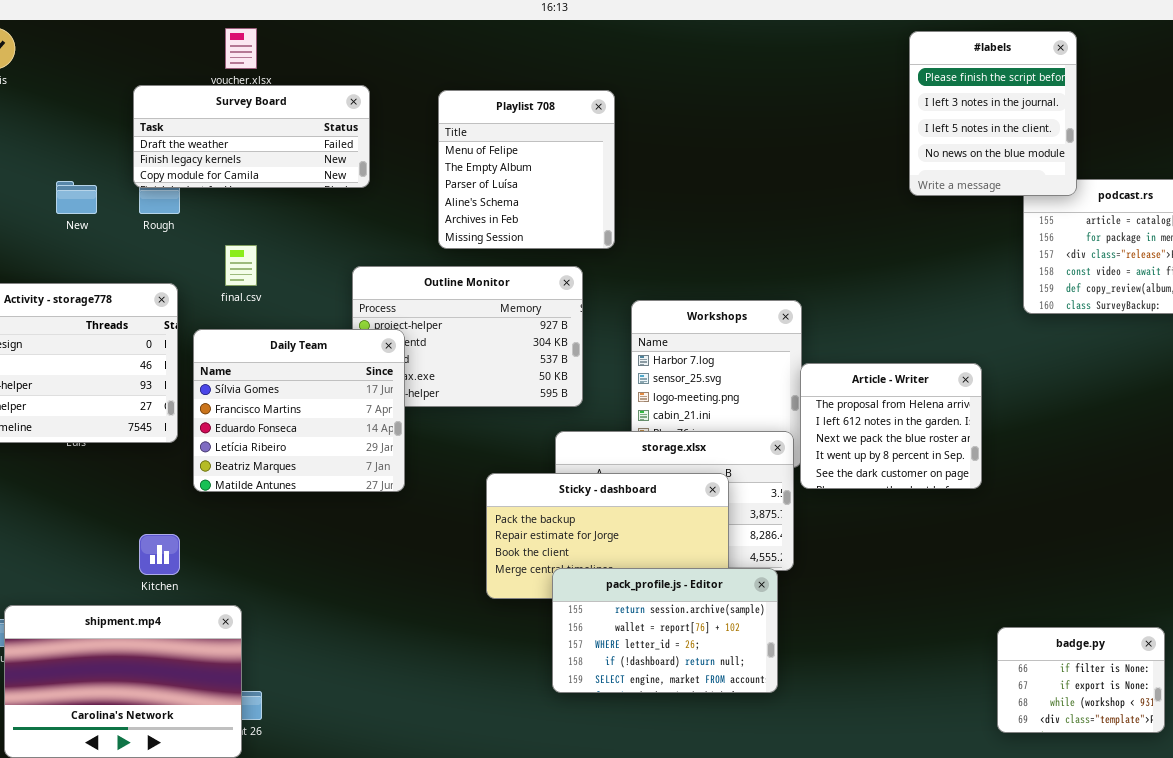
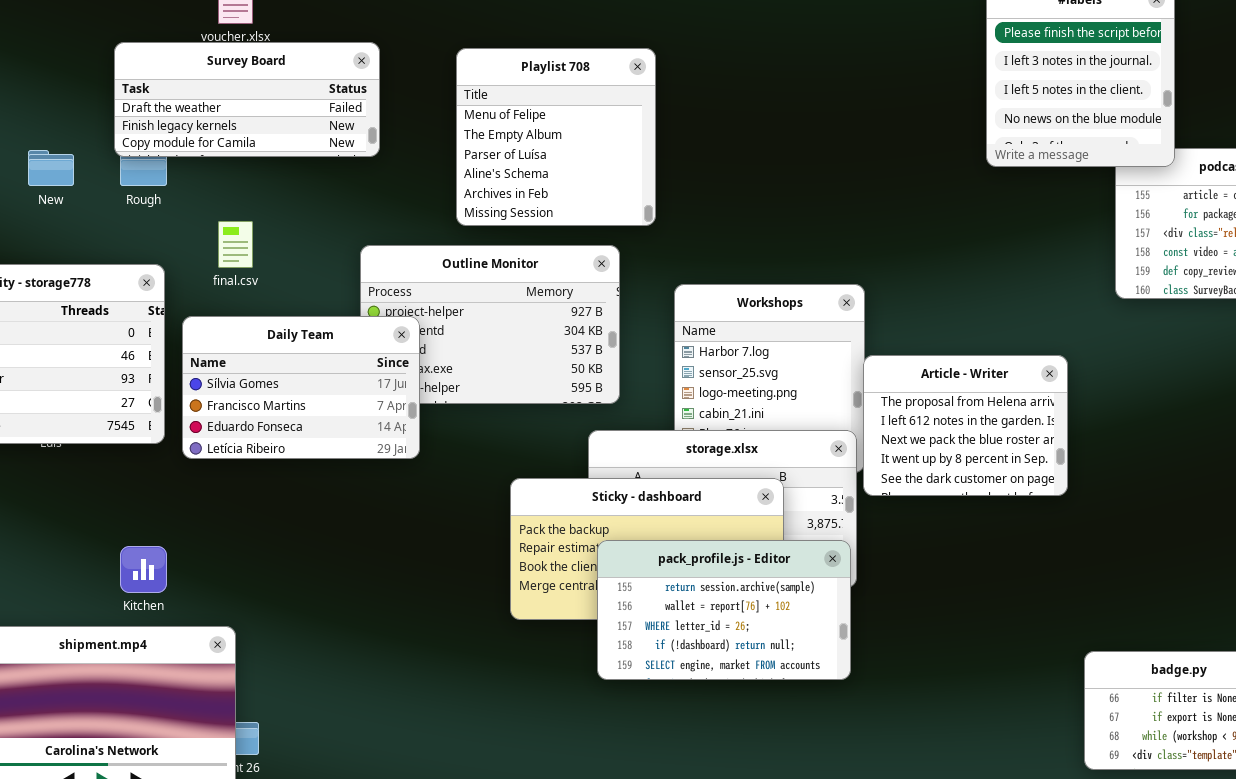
Daily Team: [193,329,405,492] -> [182,316,420,459], resized
pack_profile.js - Editor: [552,568,778,693] -> [597,540,851,680], moved

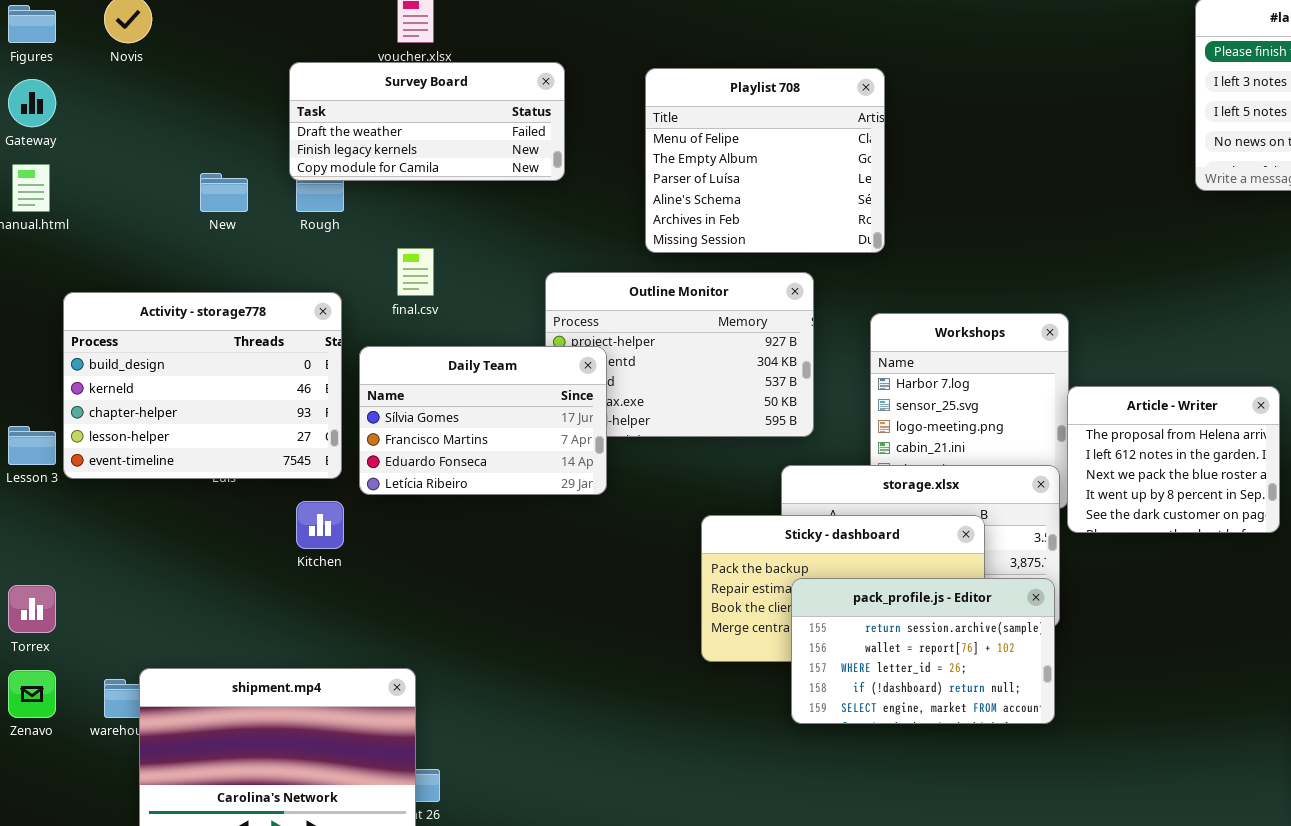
Playlist 708: [456,48,656,226] -> [645,68,885,253], resized
Kitchen: [120,546,167,593] -> [296,501,344,549], moved

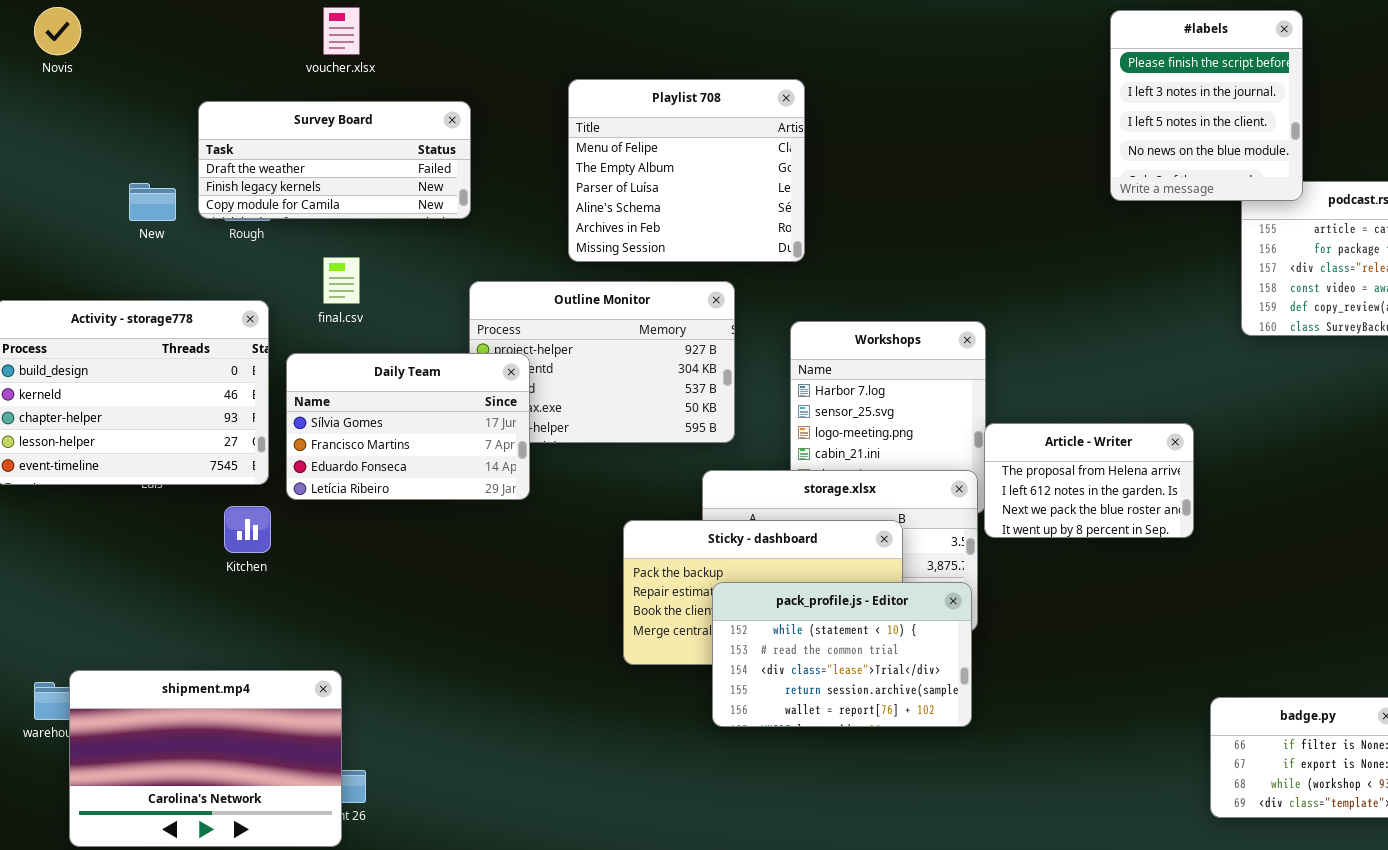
Survey Board: [289,62,565,181] -> [198,101,471,219], moved
Article - Writer: [1067,386,1280,533] -> [984,423,1194,538], resized
pack_profile.js - Editor: [791,578,1055,724] -> [712,582,972,727], scrolled up 3 rows

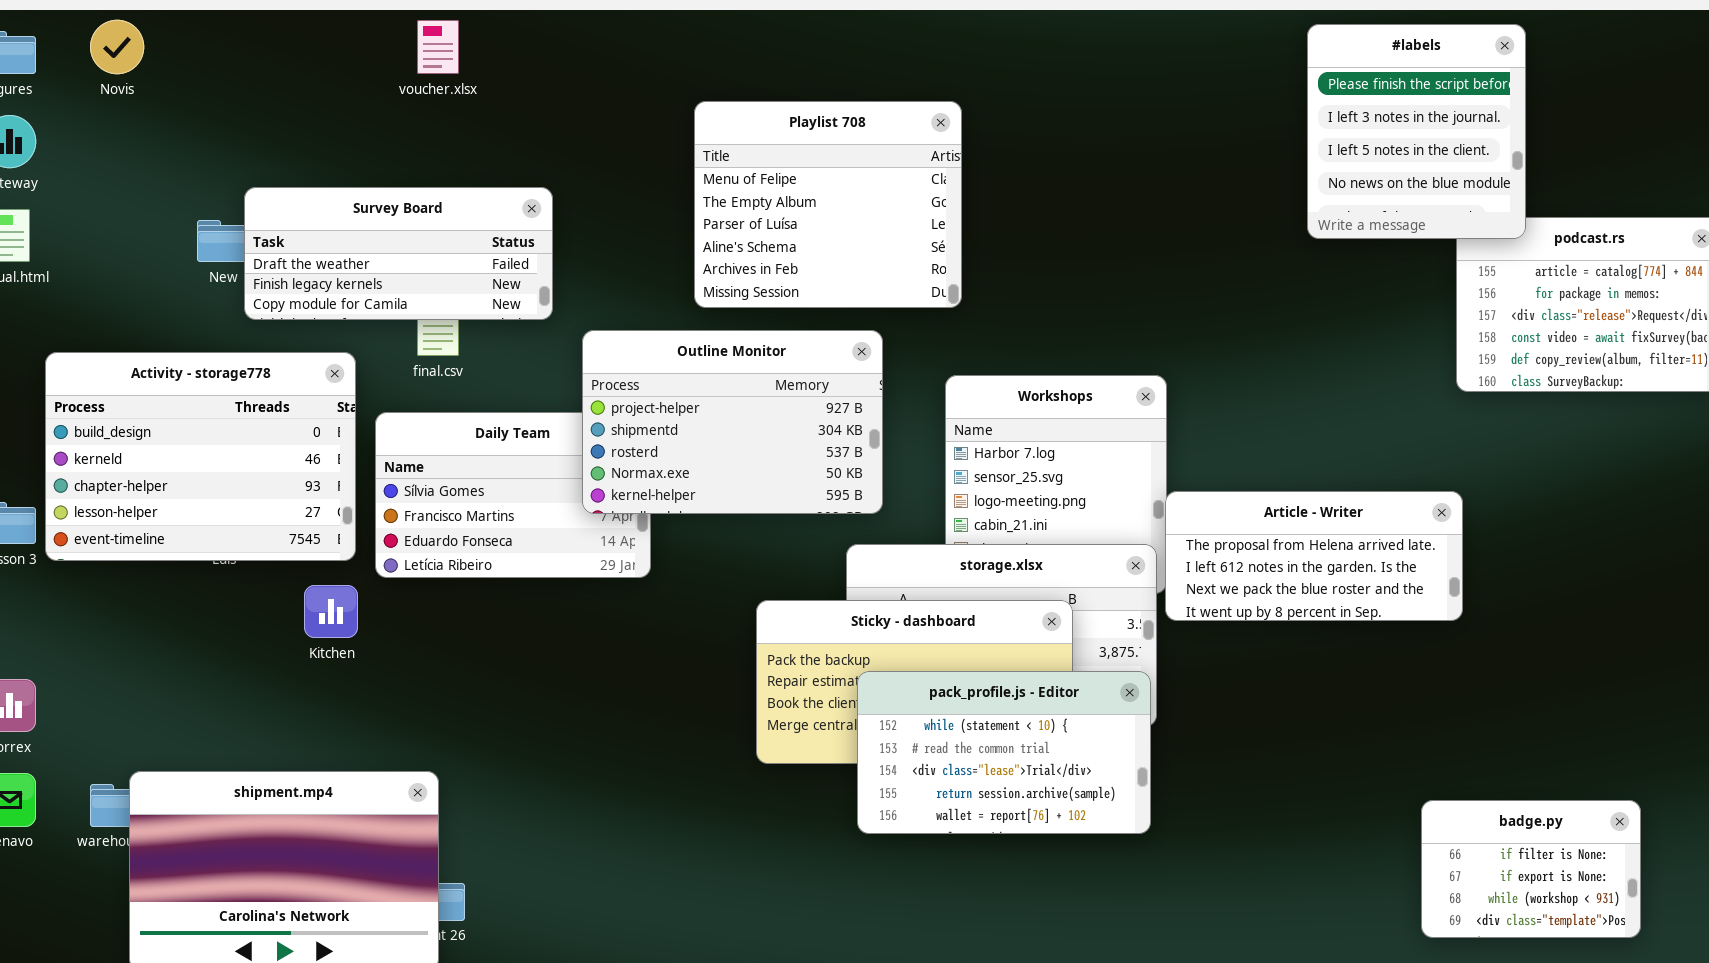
Survey Board: [198,101,471,219] -> [244,187,553,320], moved
Outline Monitor: [469,281,735,443] -> [582,330,883,514], raised
Article - Writer: [984,423,1194,538] -> [1165,491,1463,621], resized

